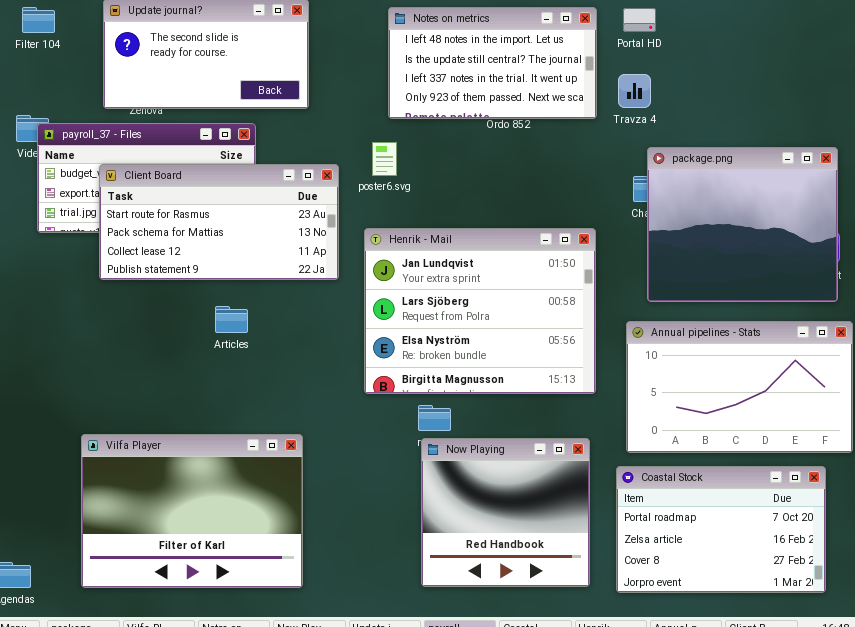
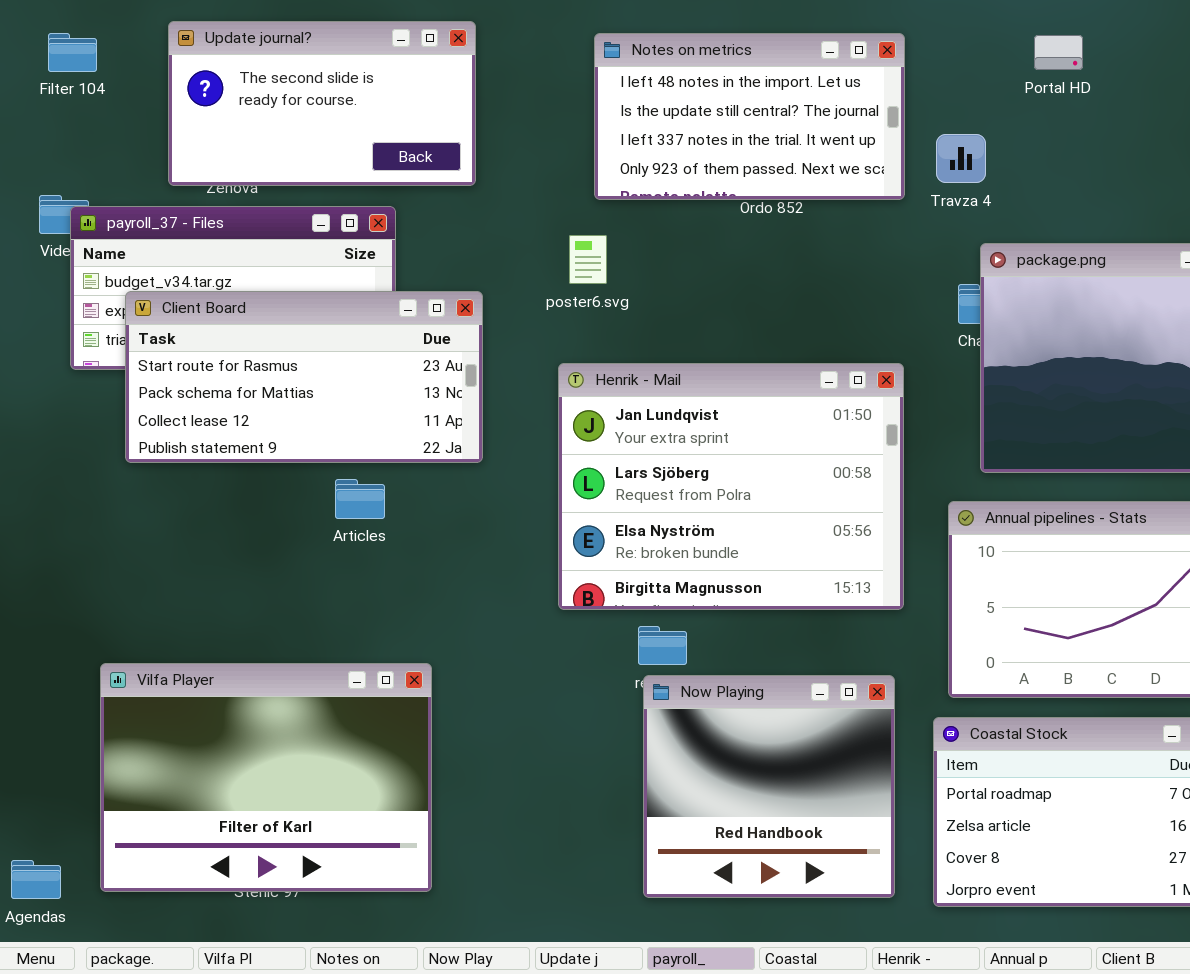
Portal HD: [623,8,656,32] -> [1034,35,1083,70], moved
Client Board: [99,164,339,280] -> [125,291,483,463], moved
Vilfa Player: [81,434,303,588] -> [100,663,432,892], moved

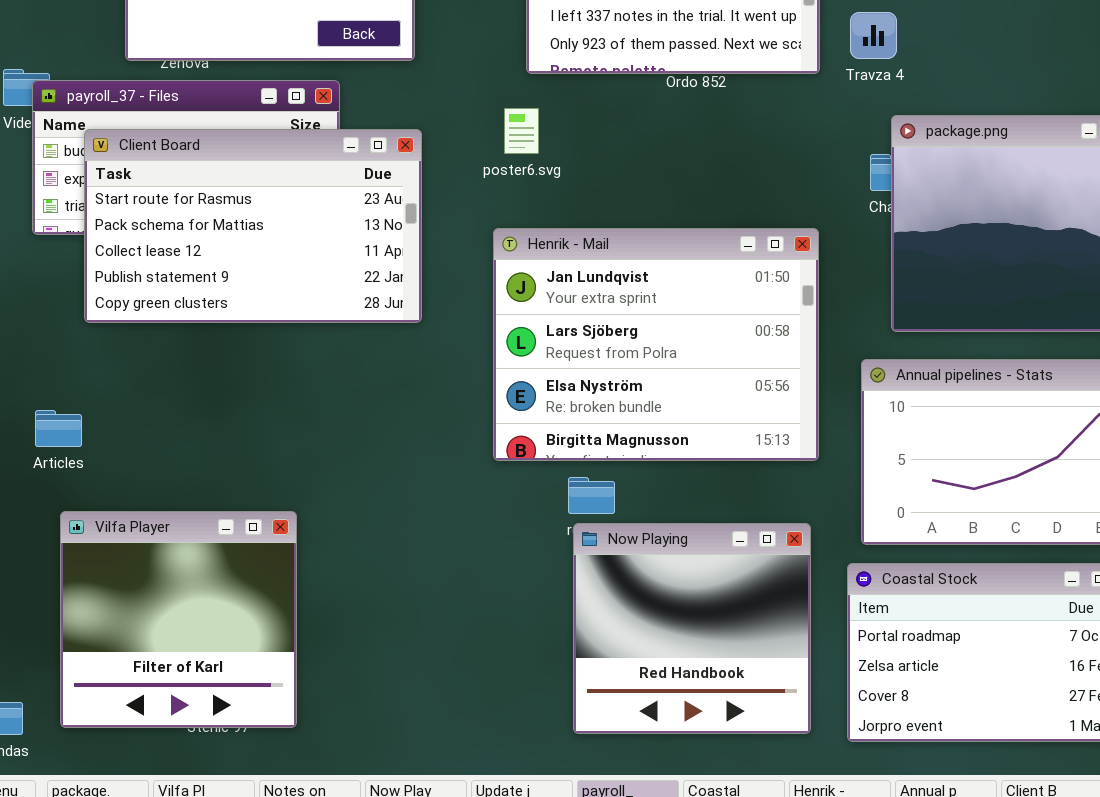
Client Board: [125,291,483,463] -> [84,129,422,323], resized
Articles: [335,479,385,519] -> [35,410,82,447], moved
Vilfa Player: [100,663,432,892] -> [60,511,297,728], resized

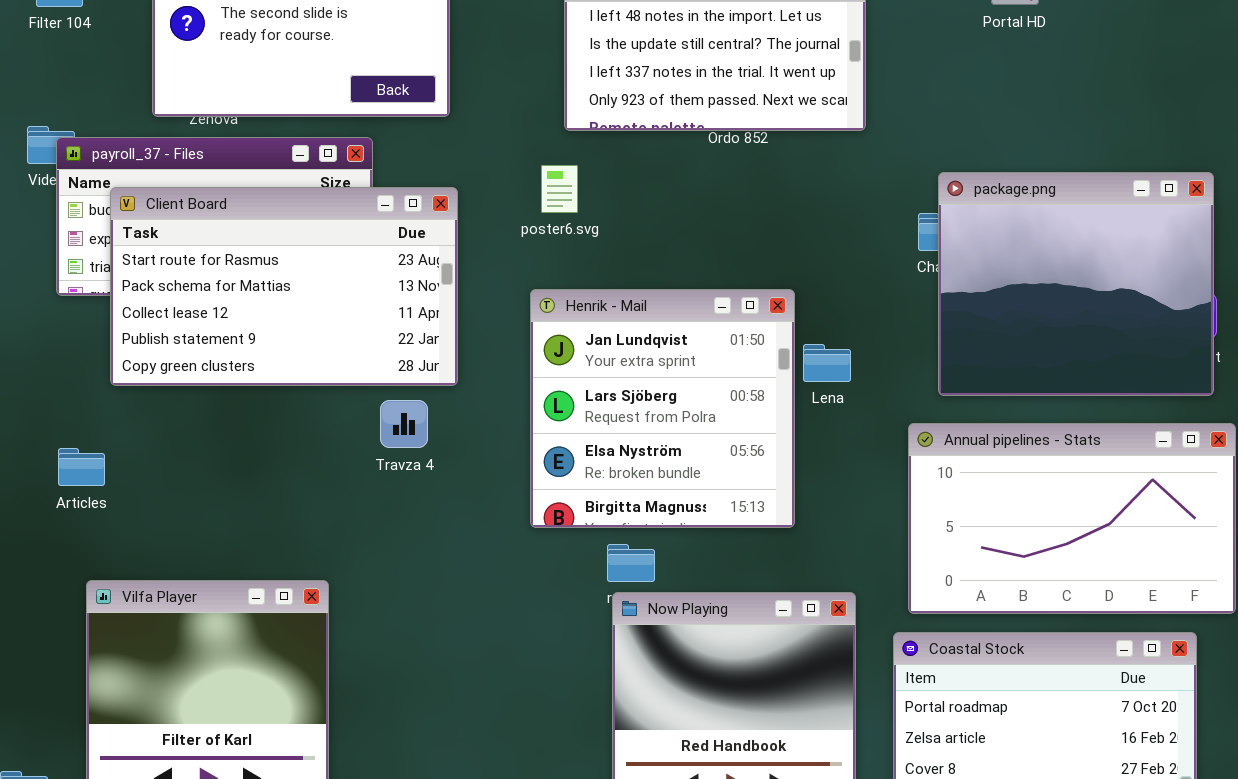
Travza 4: [850,12,897,59] -> [380,400,428,448], moved
Henrik - Mail: [493,228,819,461] -> [530,289,795,528], resized
Articles: [35,410,82,447] -> [58,448,105,486], moved

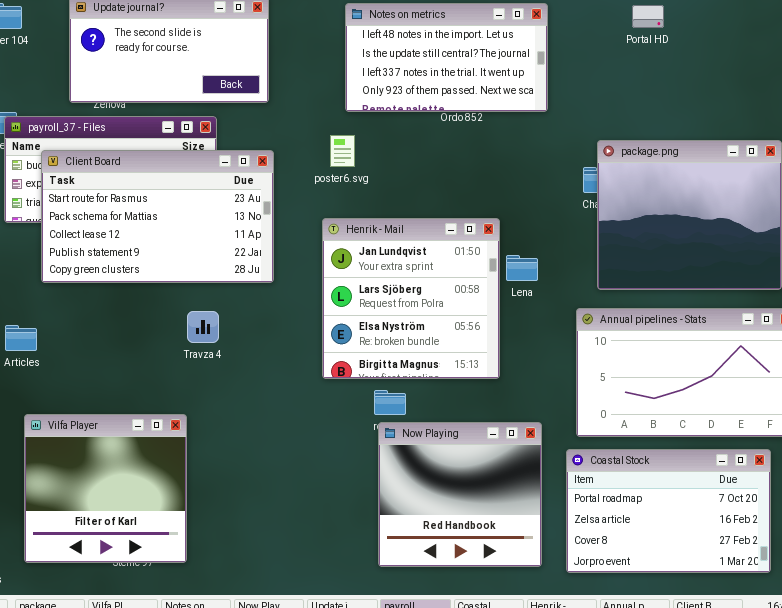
Travza 4: [380,400,428,448] -> [187,311,219,343], moved

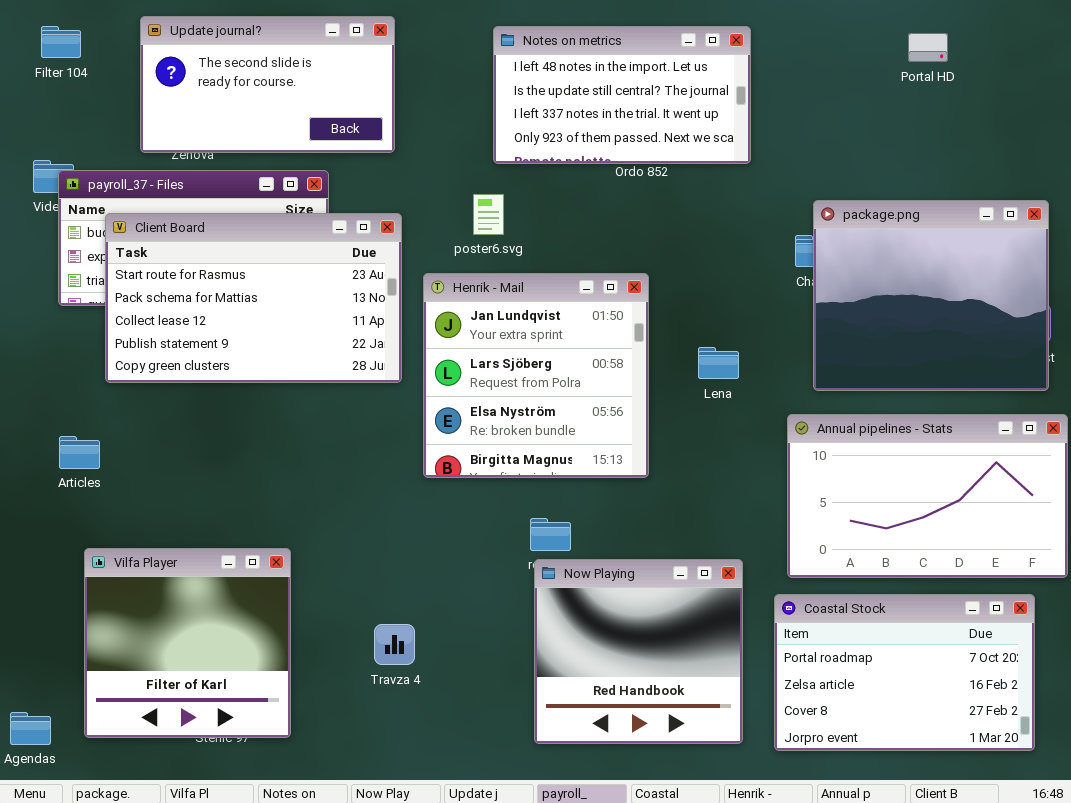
Portal HD: [632,5,664,28] -> [908,33,948,62], moved
Henrik - Mail: [322,218,500,379] -> [423,273,649,478], moved
Travza 4: [187,311,219,343] -> [374,624,415,665], moved

